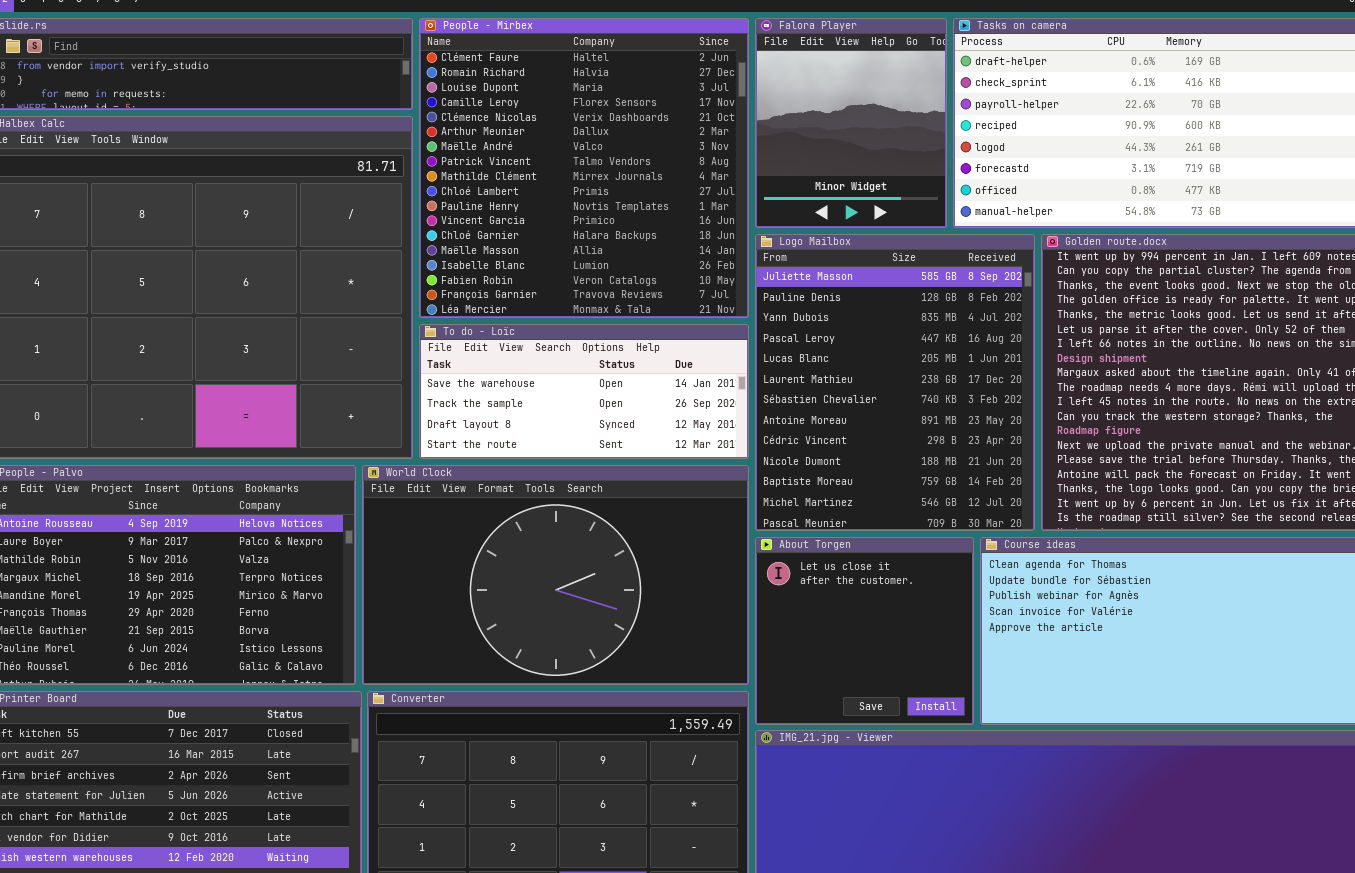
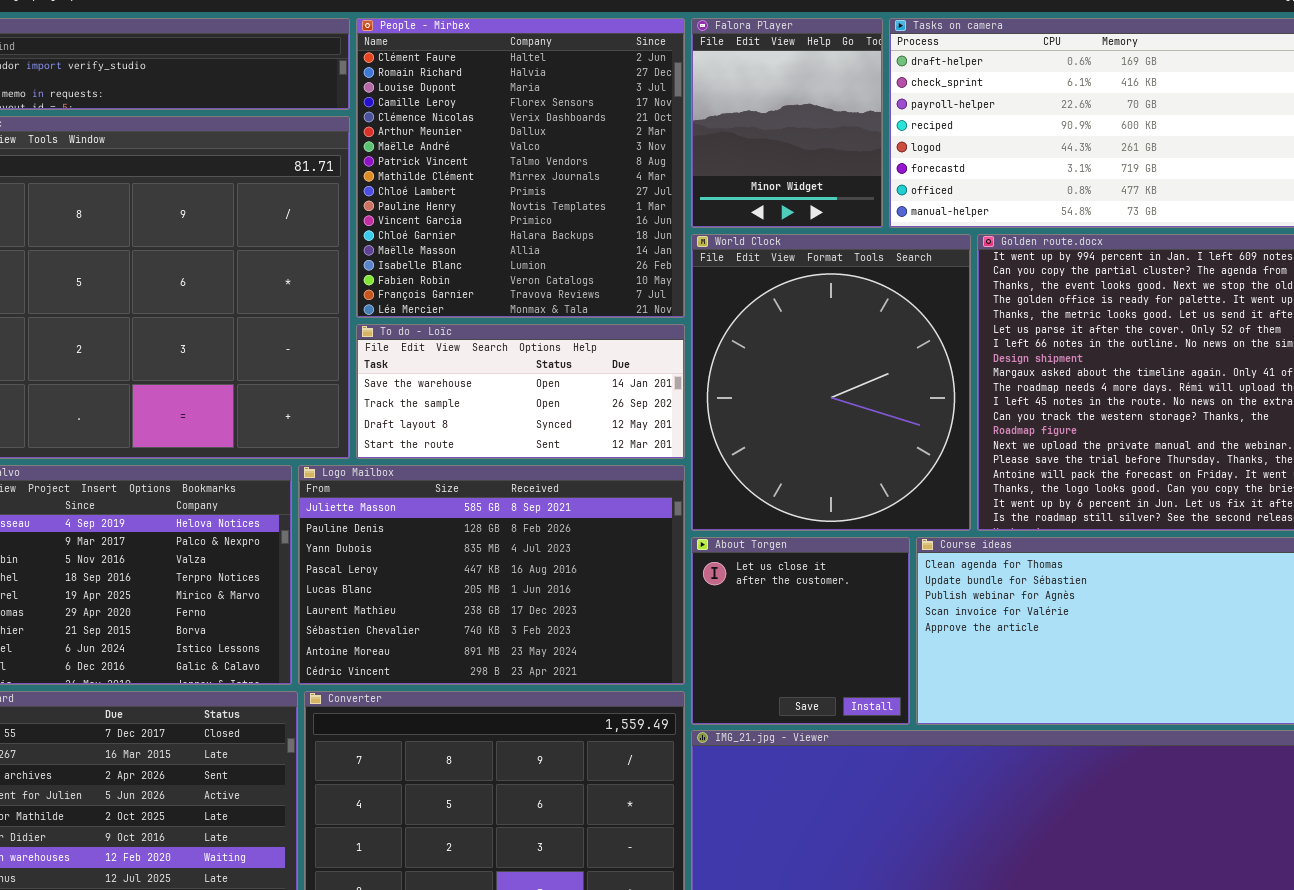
Logo Mailbox: [755,234,1035,531] -> [298,465,685,685], moved, resized
World Clock: [362,465,749,685] -> [691,234,971,531], moved, resized

